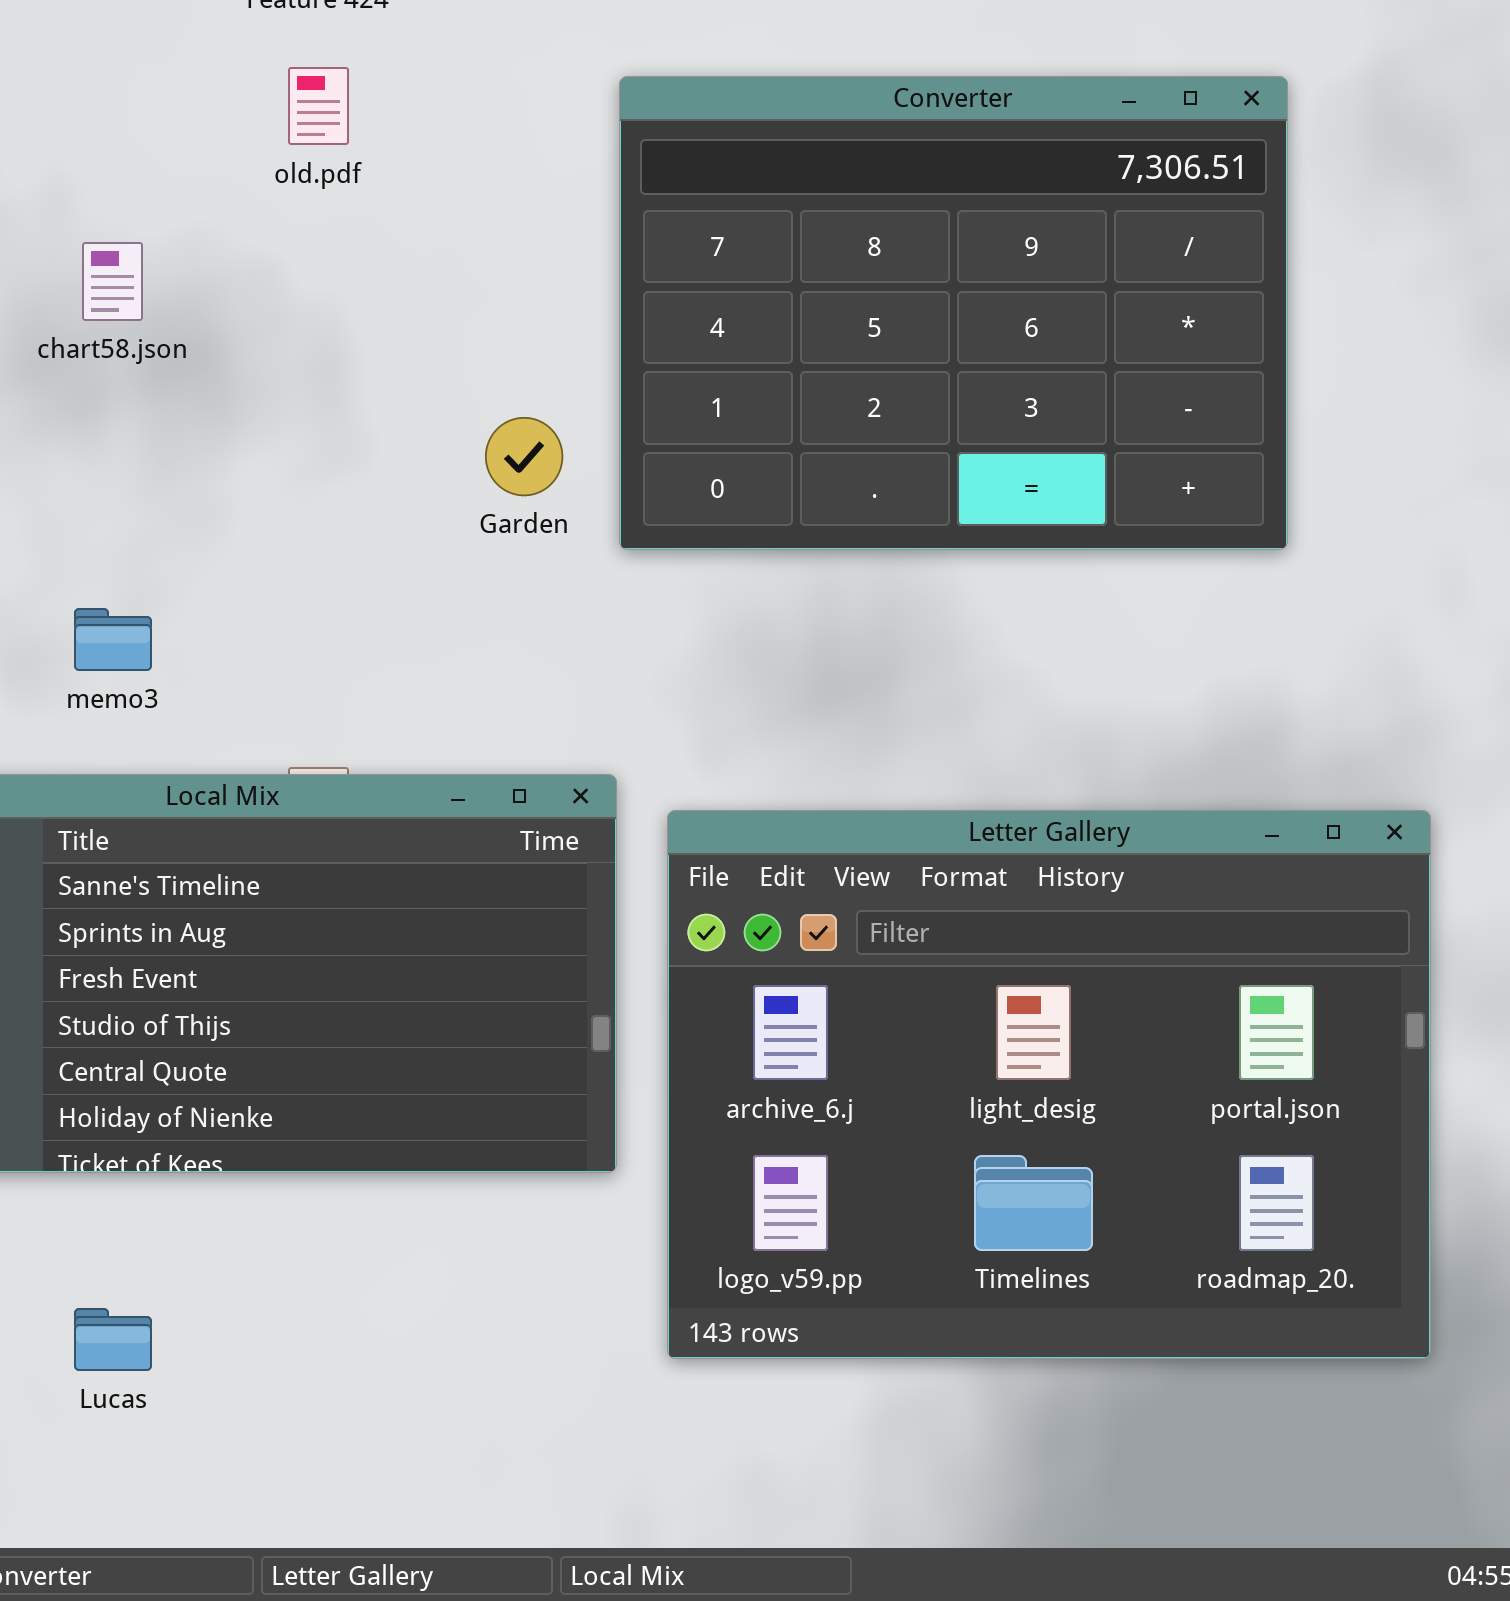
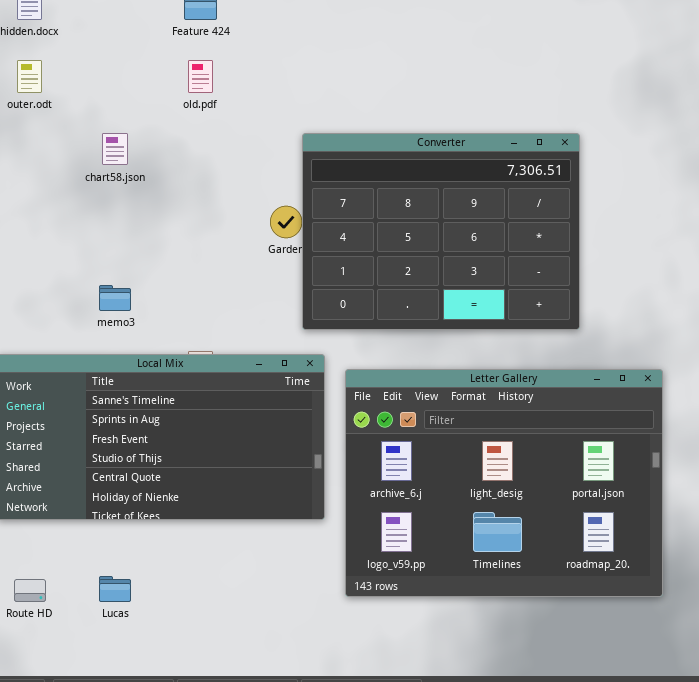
Converter: [619,76,1288,550] -> [302,133,580,330], moved

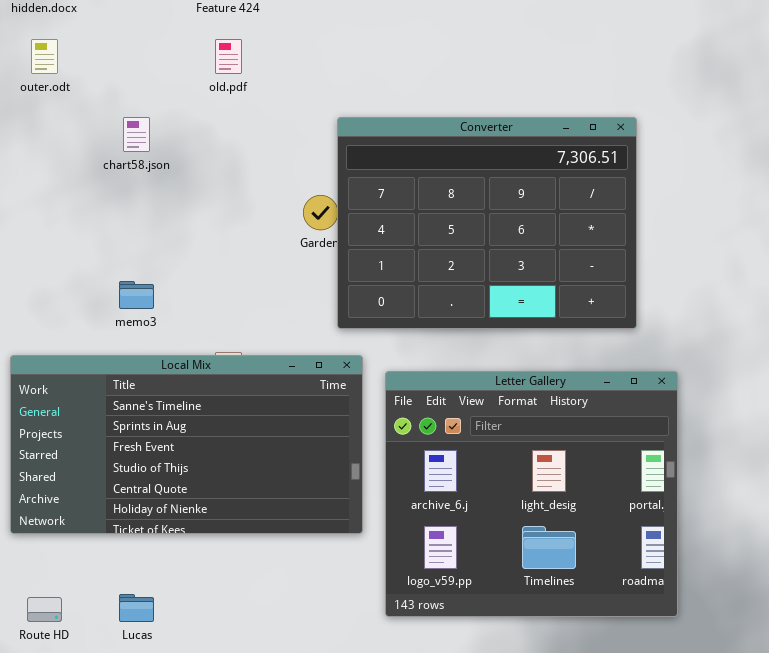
Letter Gallery: [345,369,663,597] -> [385,371,678,617], resized

